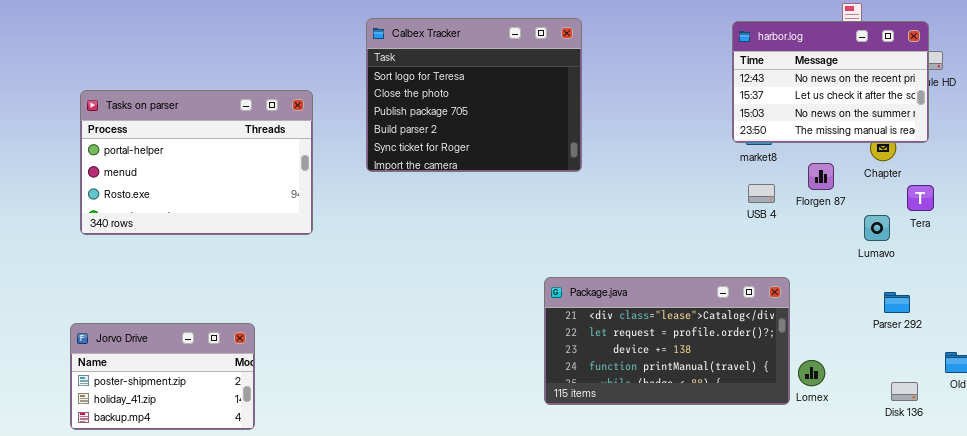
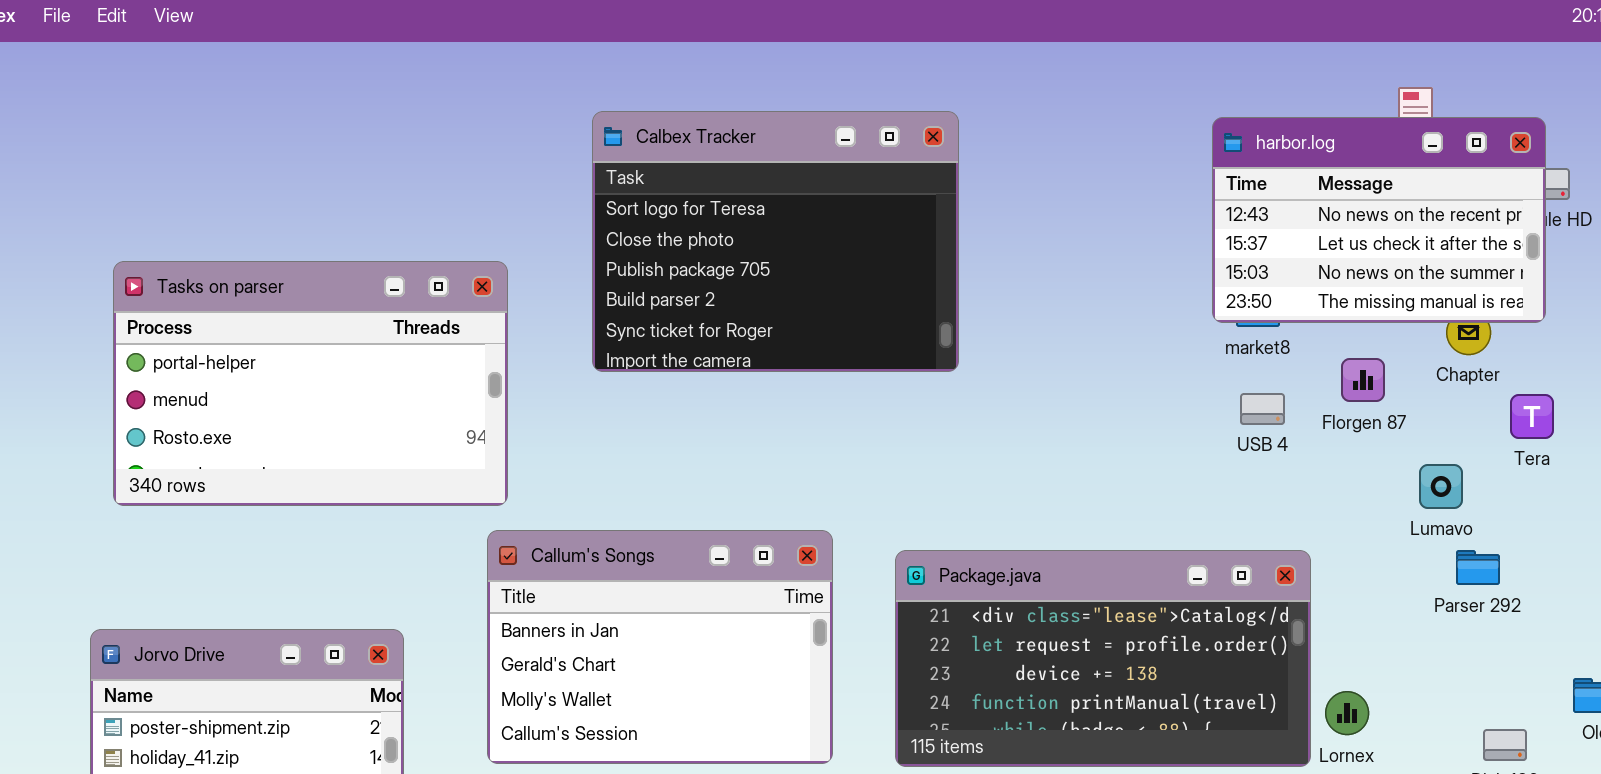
Tasks on parser: [80,90,313,235] -> [113,261,508,506], moved
Lumavo: [864,215,890,241] -> [1419,464,1463,509], moved
Callum's Songs: none -> [487,530,833,764], opened
Parser 292: [884,292,910,313] -> [1456,550,1500,585], moved

